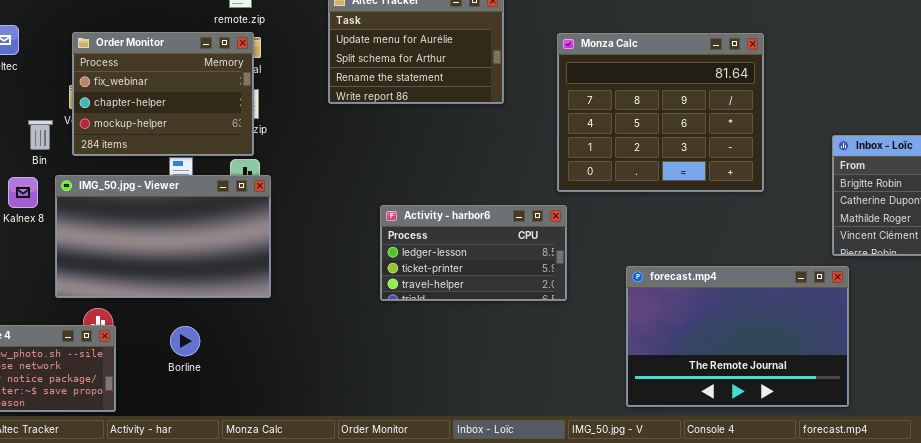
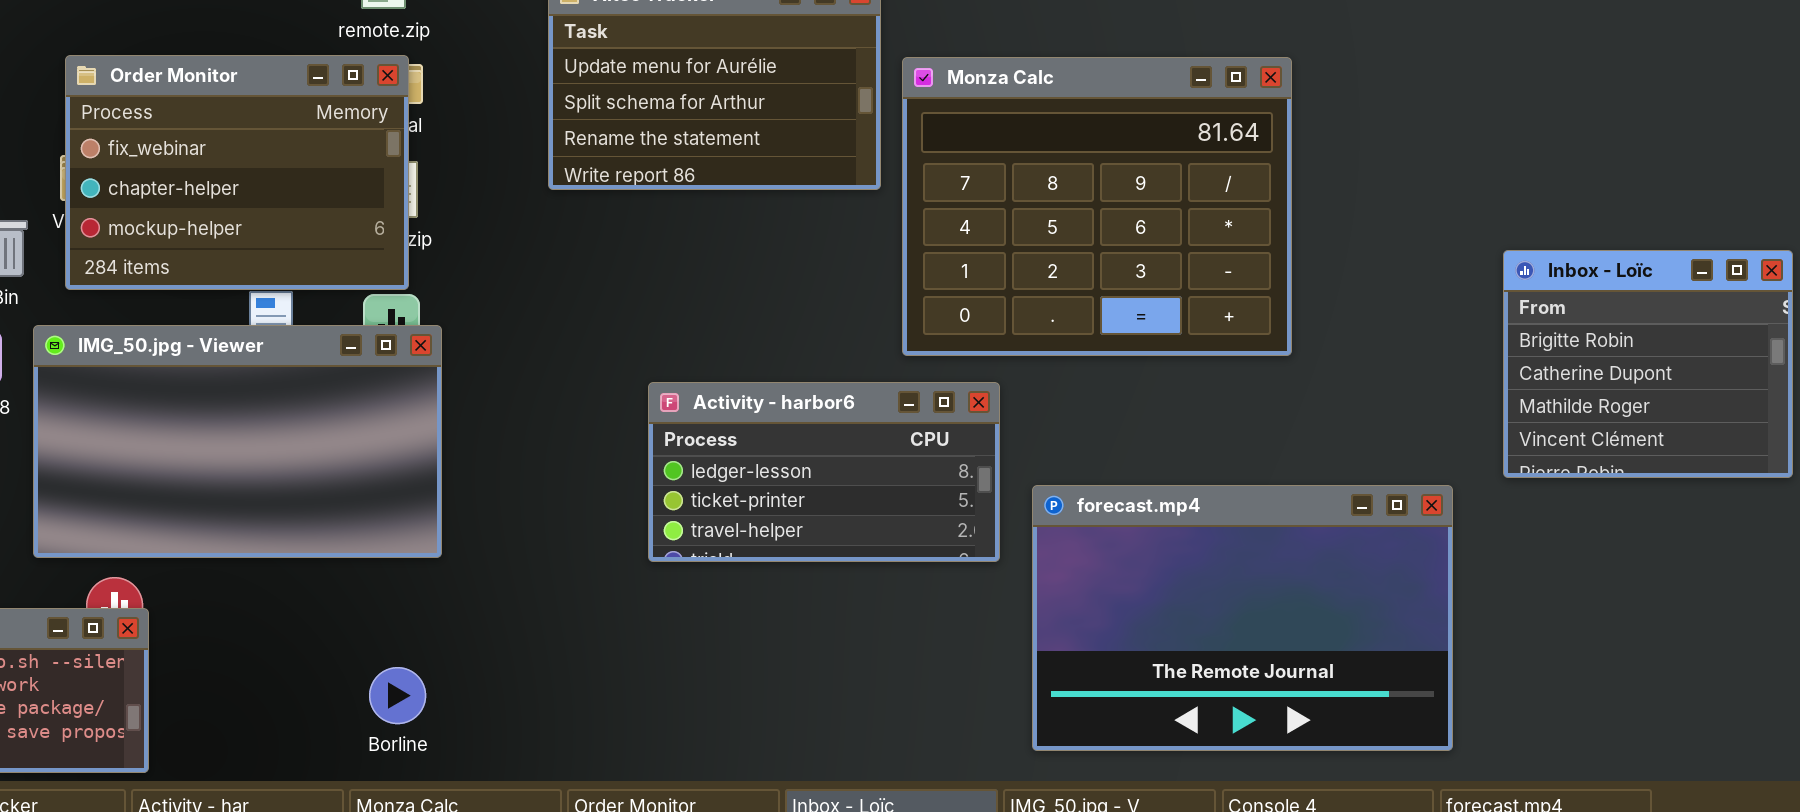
Monza Calc: [557,33,764,192] -> [902,57,1292,356], moved
forecast.mp4: [626,266,849,407] -> [1032,485,1453,751], moved
Borline: [170,326,200,356] -> [369,667,426,724], moved

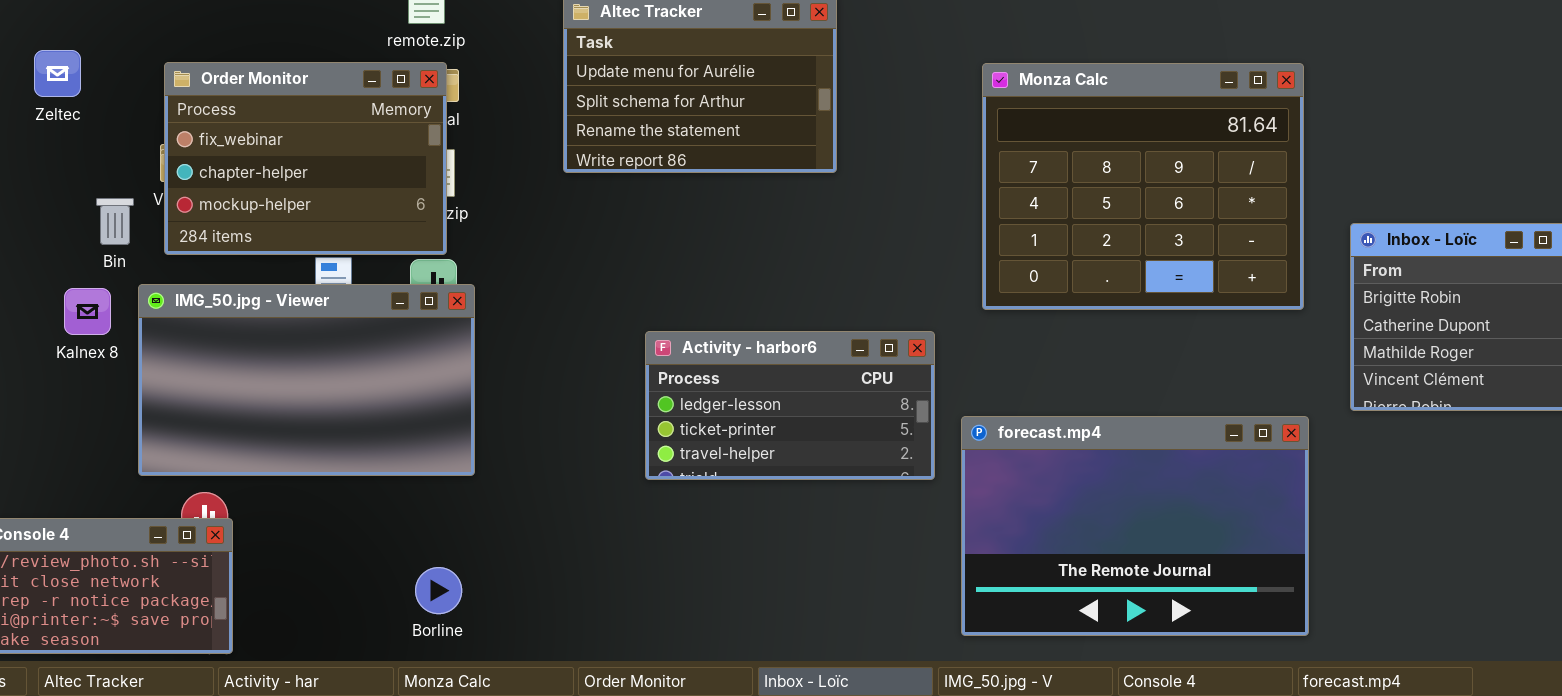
Monza Calc: [902,57,1292,356] -> [982,63,1304,310], moved

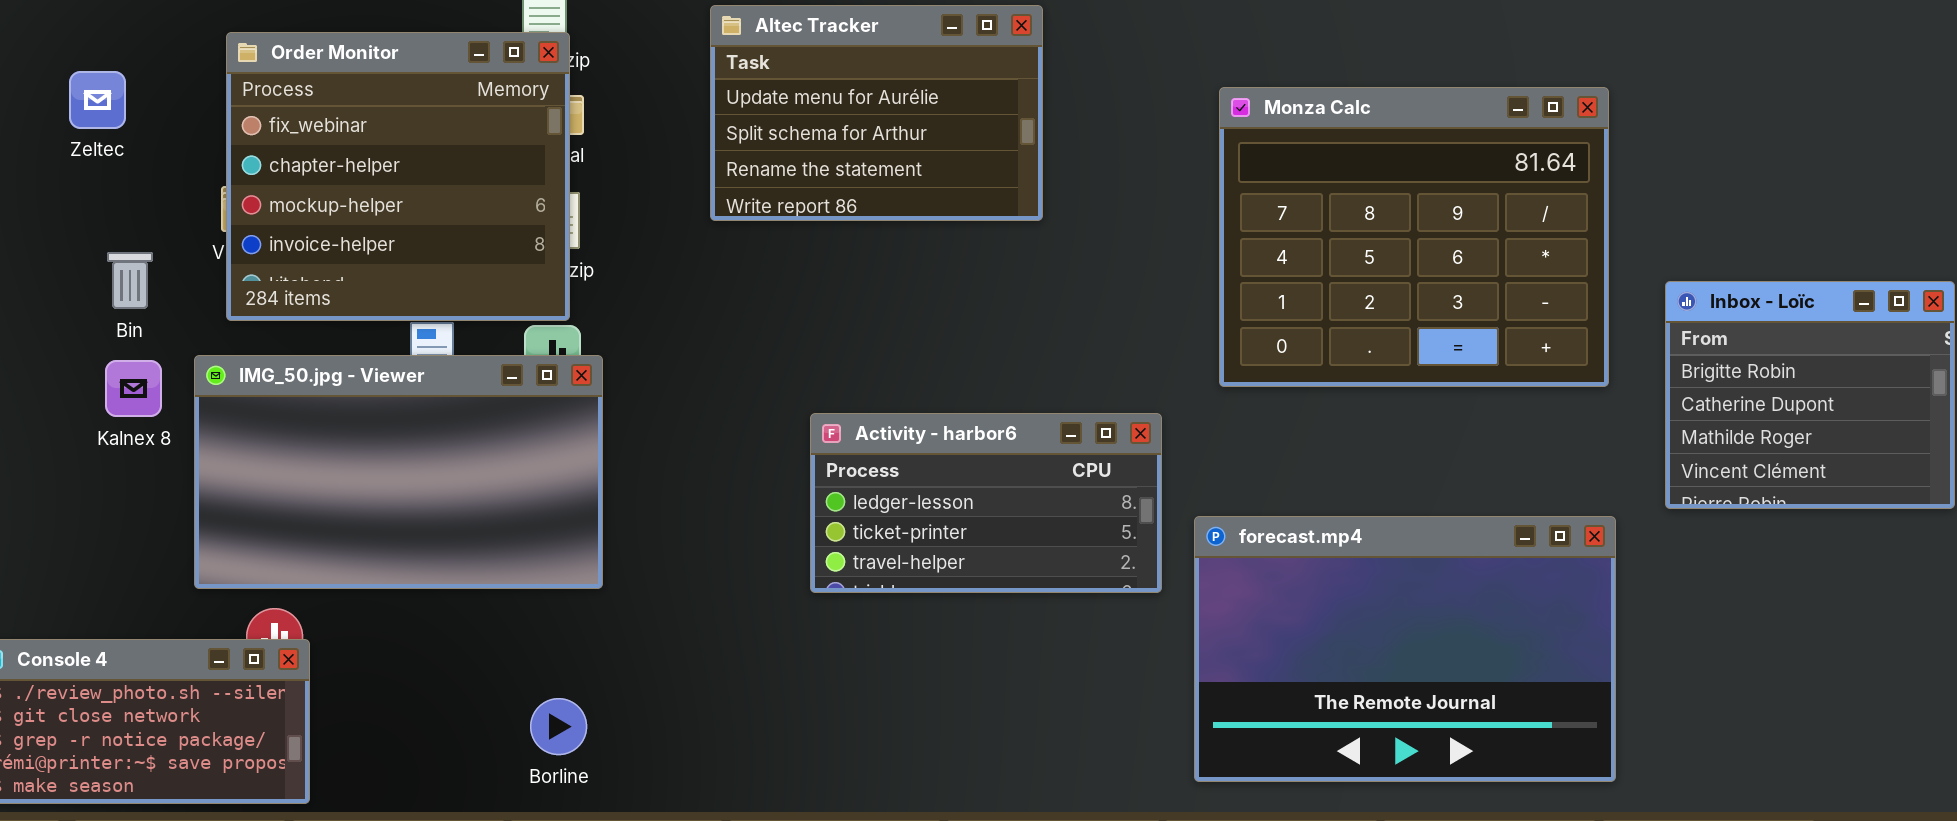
Order Monitor: [164,62,447,255] -> [226,32,570,321], resized
Bin: [96,198,134,245] -> [107,252,153,309], moved

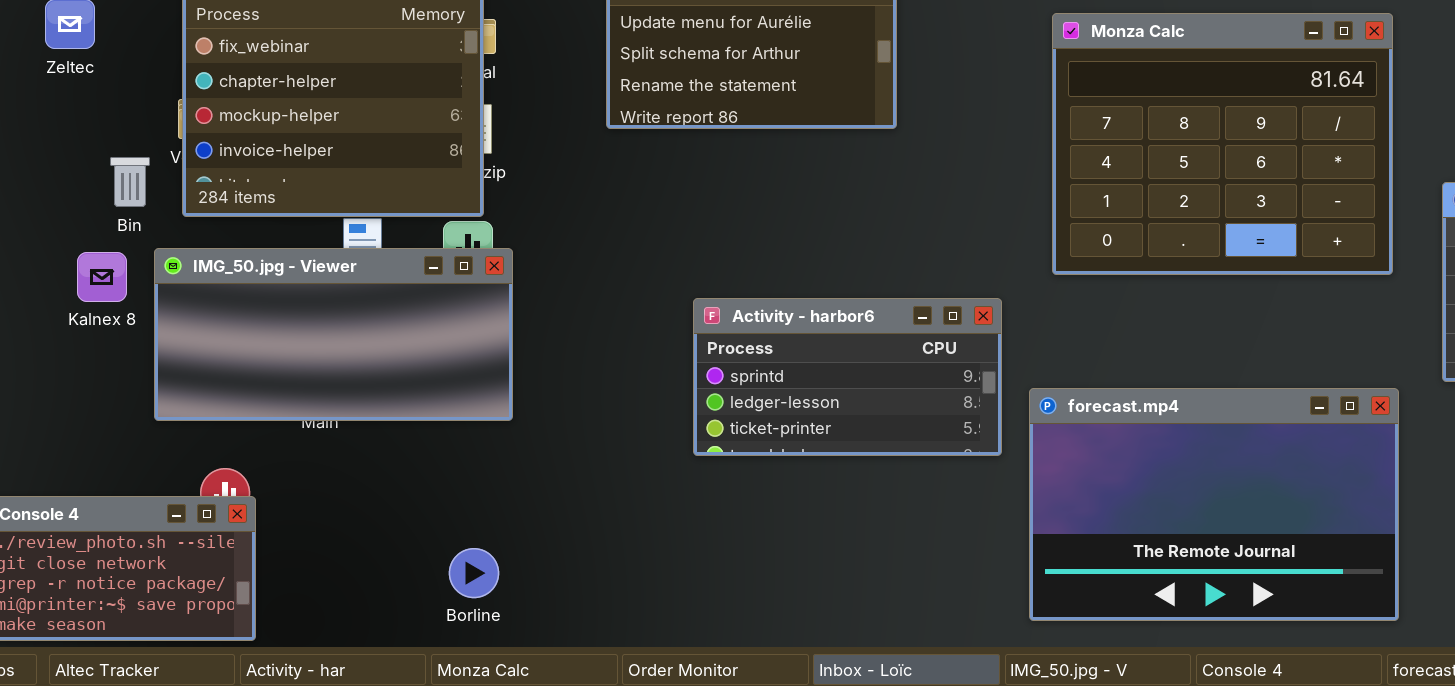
Bin: [107,252,153,309] -> [110,157,150,207], moved
IMG_50.jpg - Viewer: [194,355,603,589] -> [154,248,513,421], resized
Activity - harbor6: [810,413,1162,593] -> [693,298,1002,456], scrolled up 1 row

